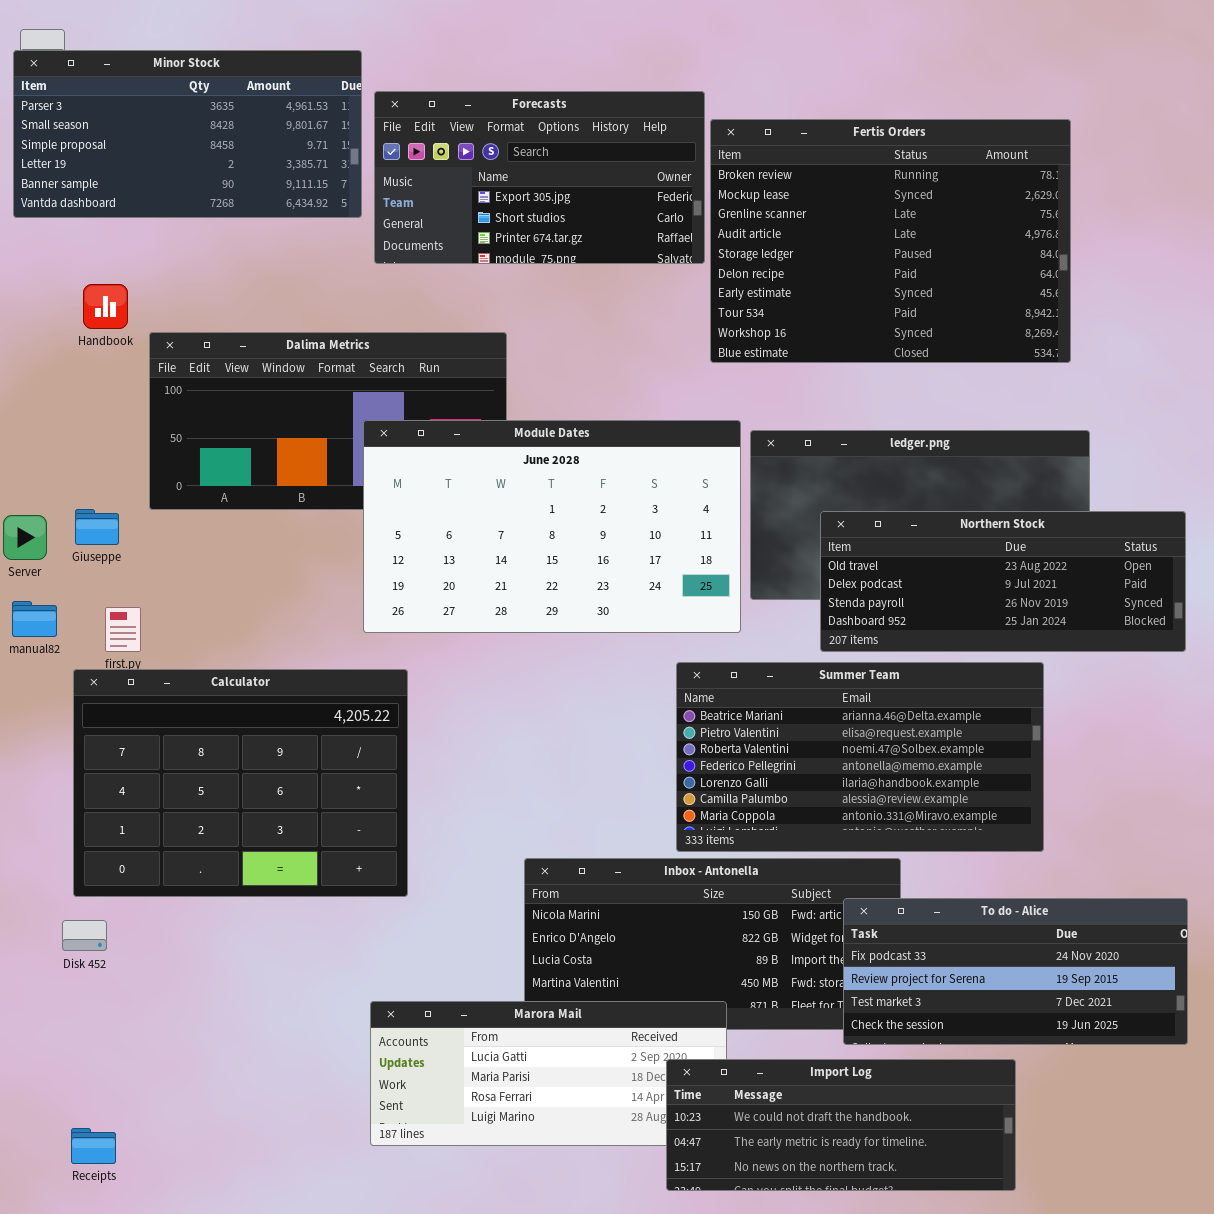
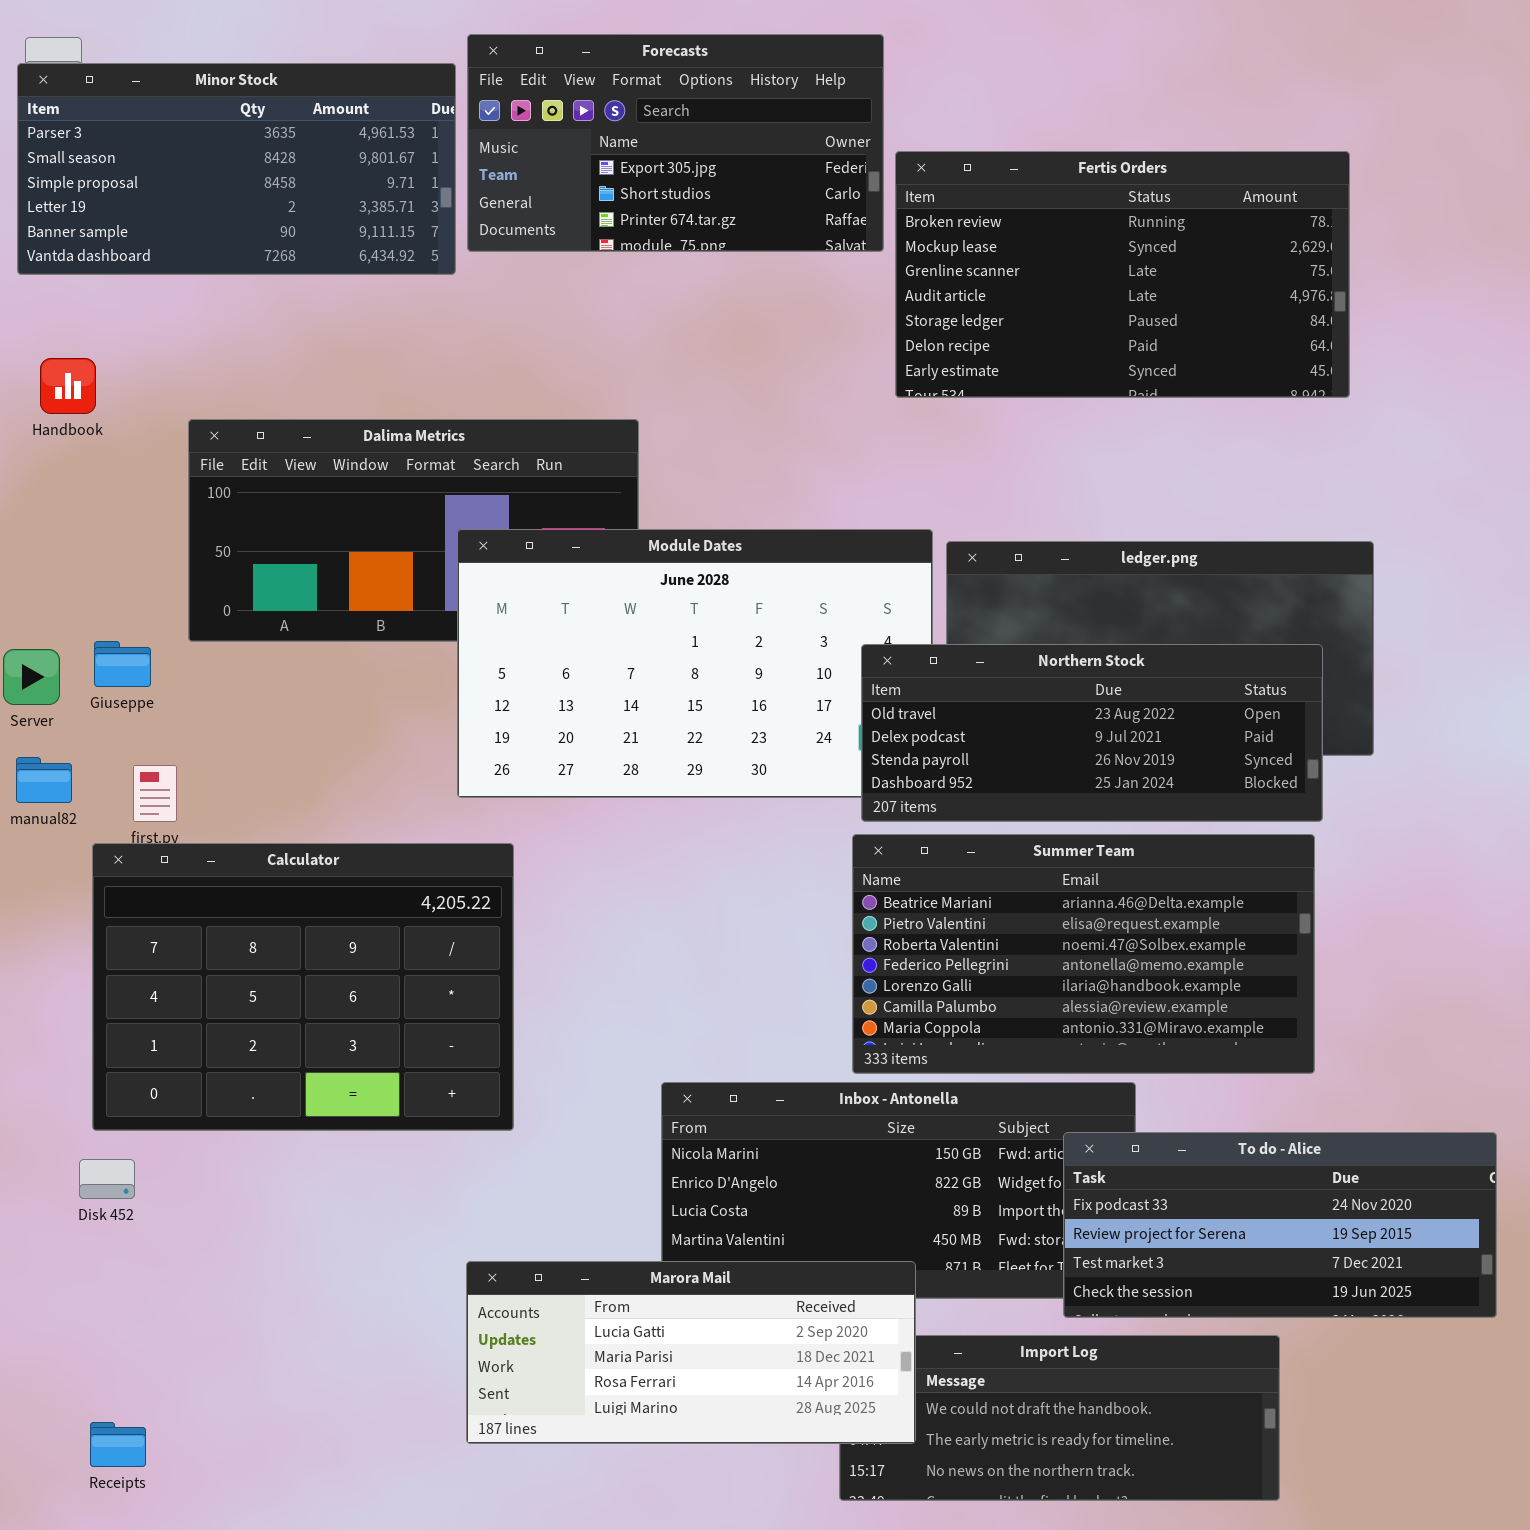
Forecasts: [374,91,705,264] -> [467,34,884,252], moved
Fertis Orders: [710,119,1071,363] -> [895,151,1350,398], resized
Handbook: [83,284,128,329] -> [40,358,96,414], moved
Northern Stock: [820,511,1186,652] -> [861,644,1323,822], moved
Marora Mail: [370,1001,727,1146] -> [466,1261,916,1444], raised

